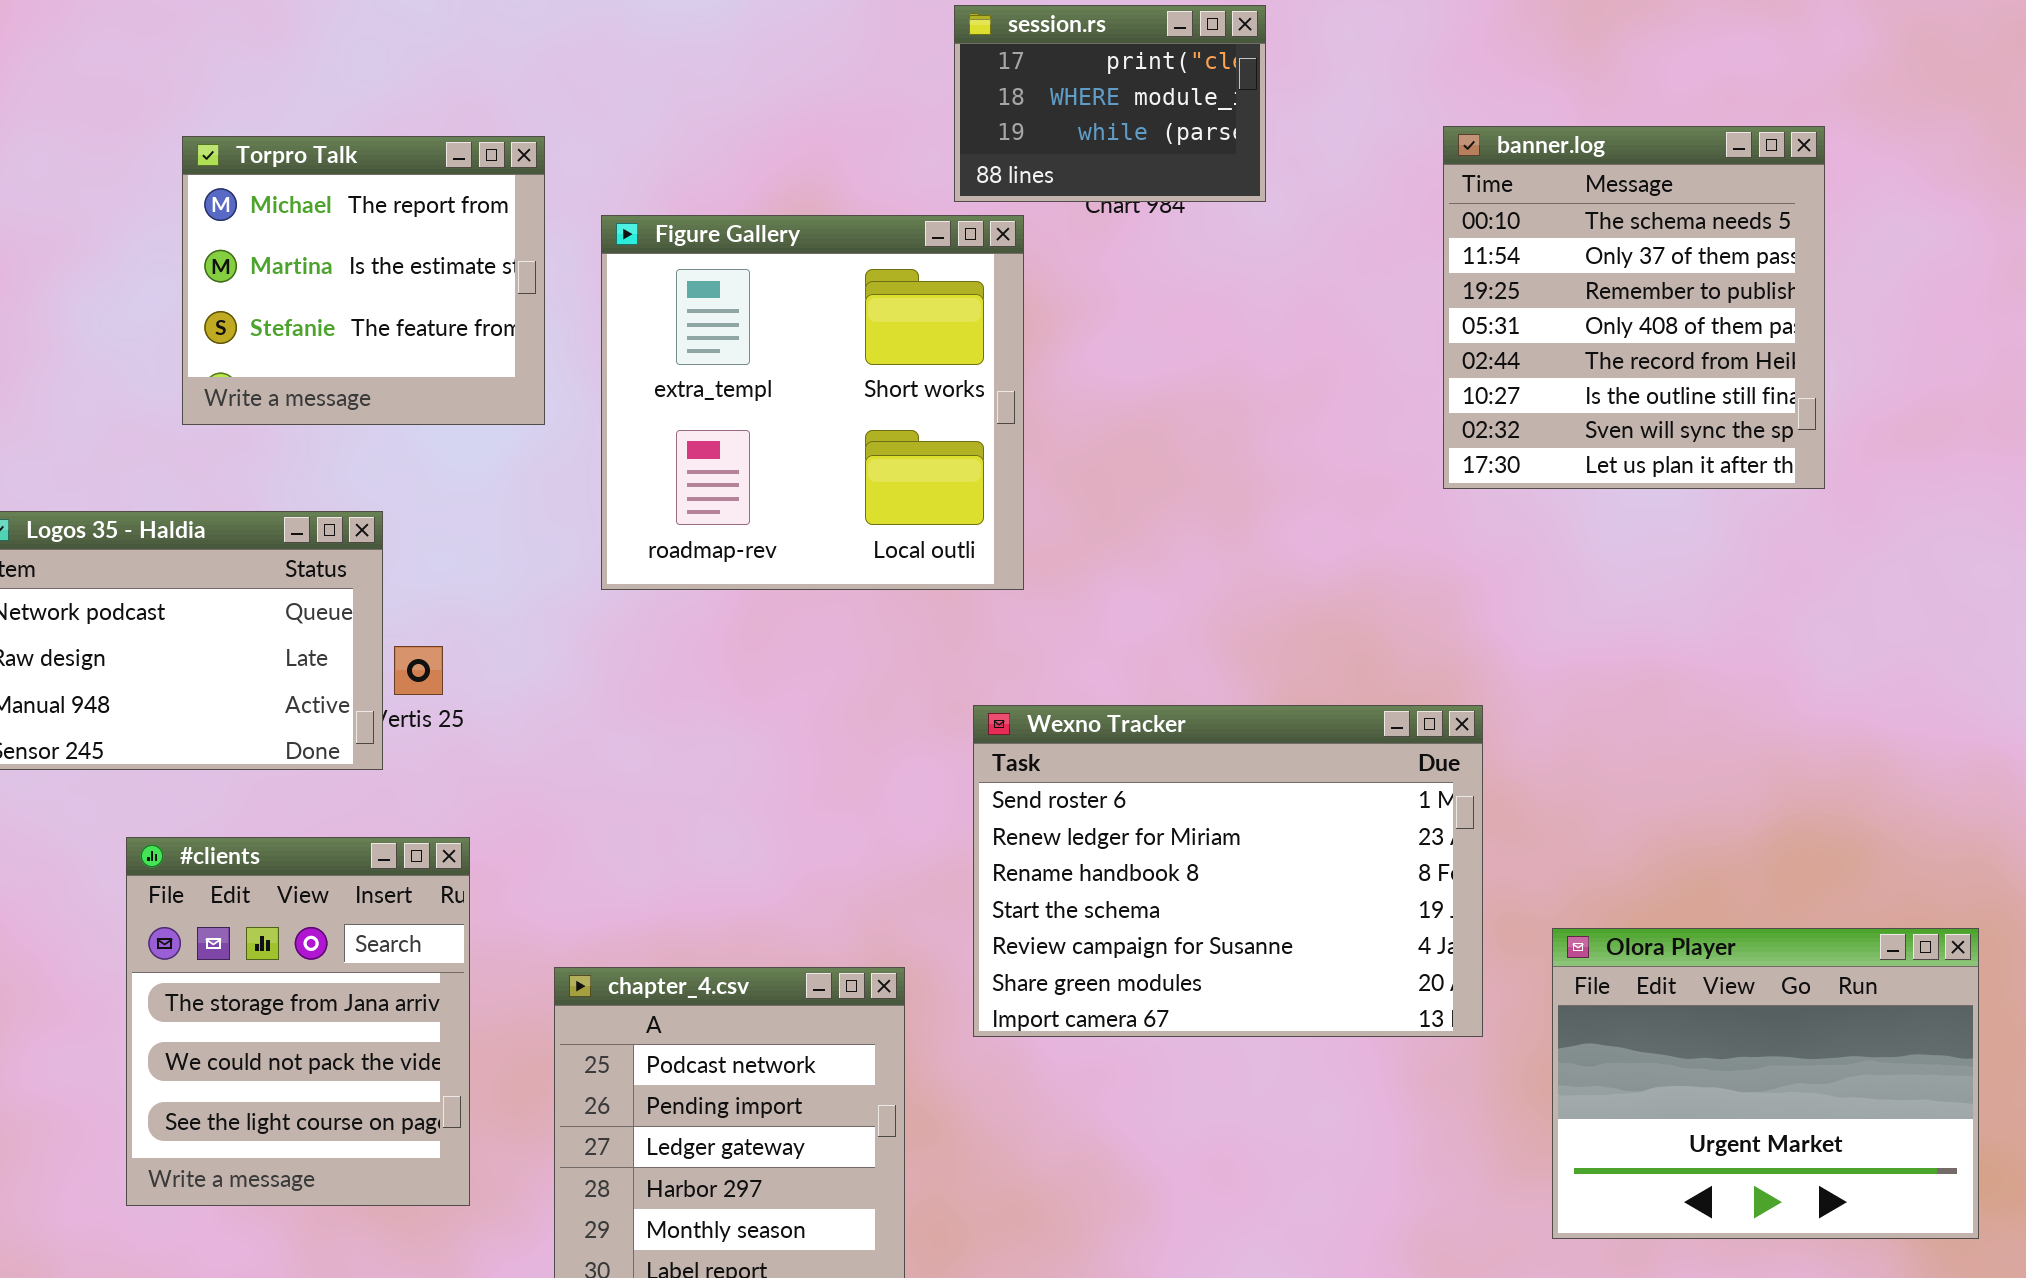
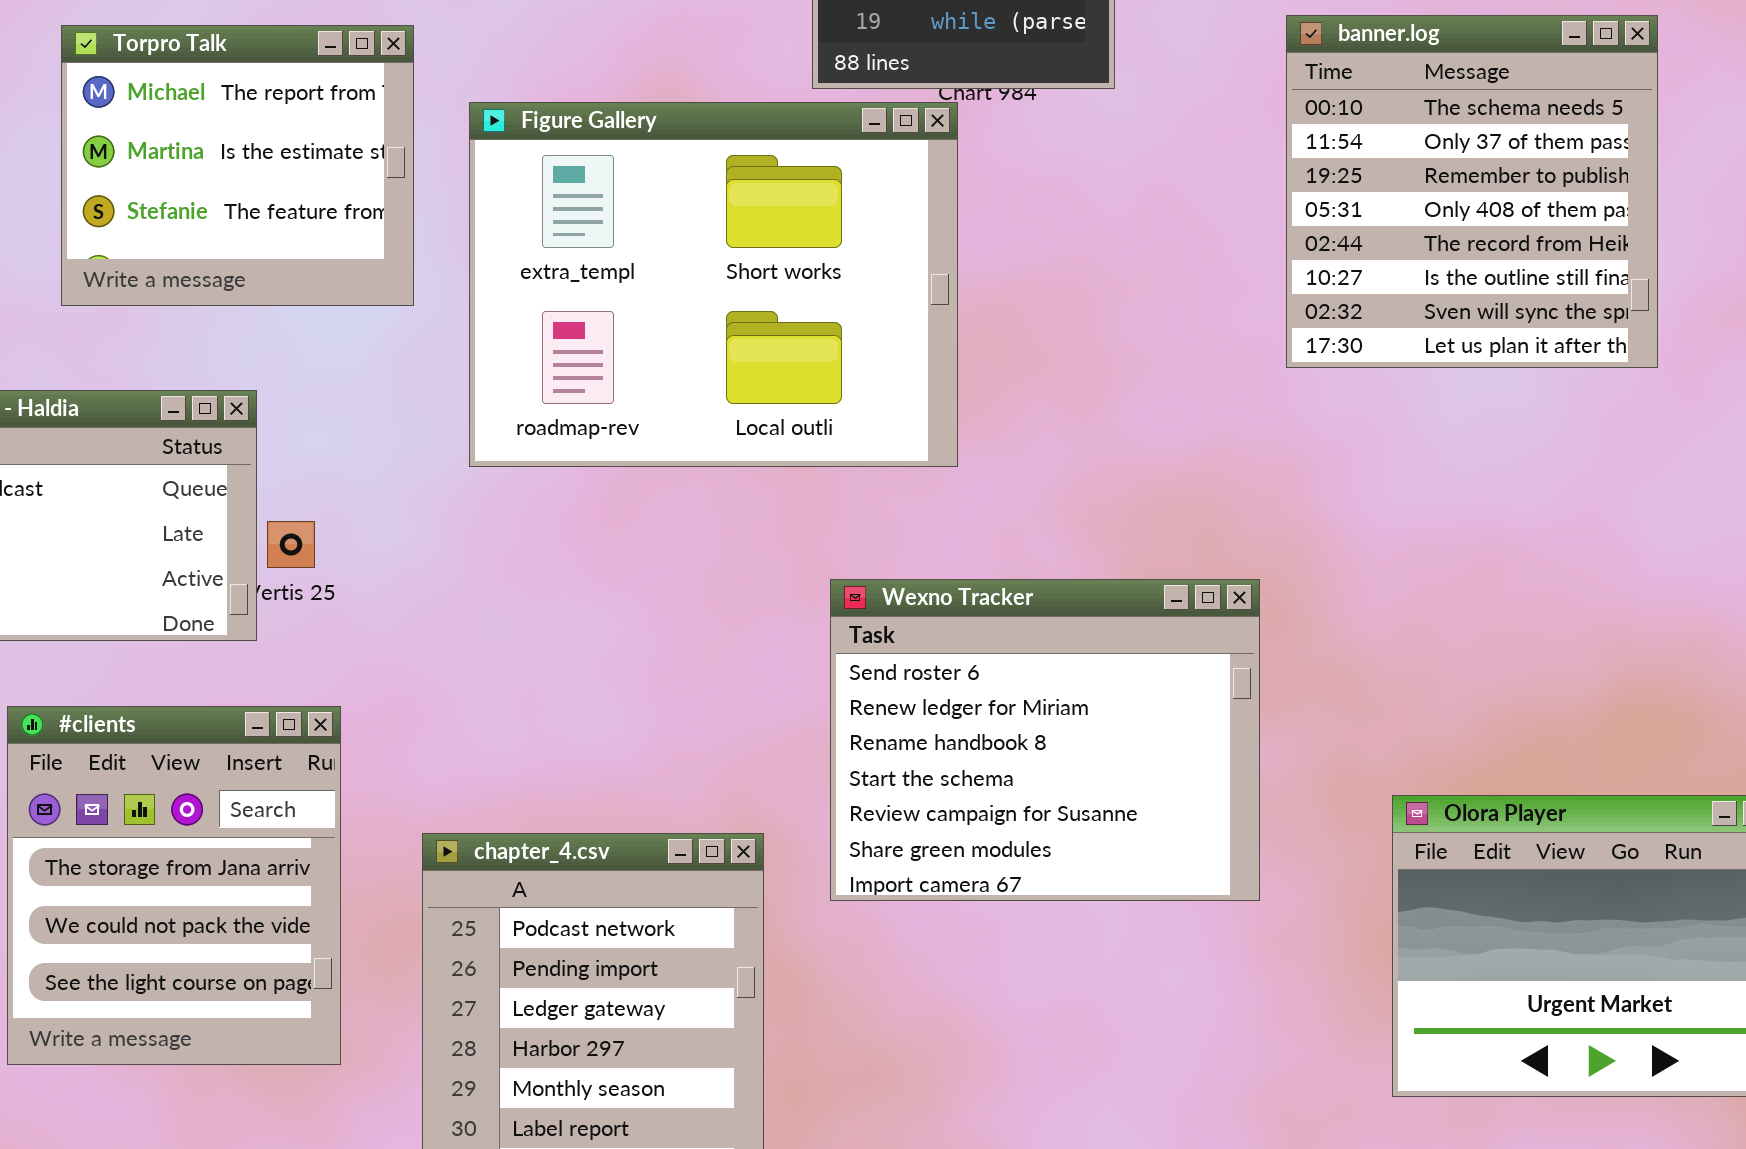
Figure Gallery: [601,215,1024,590] -> [469,102,958,467], resized
Wexno Tracker: [973,705,1483,1037] -> [830,579,1260,901], resized

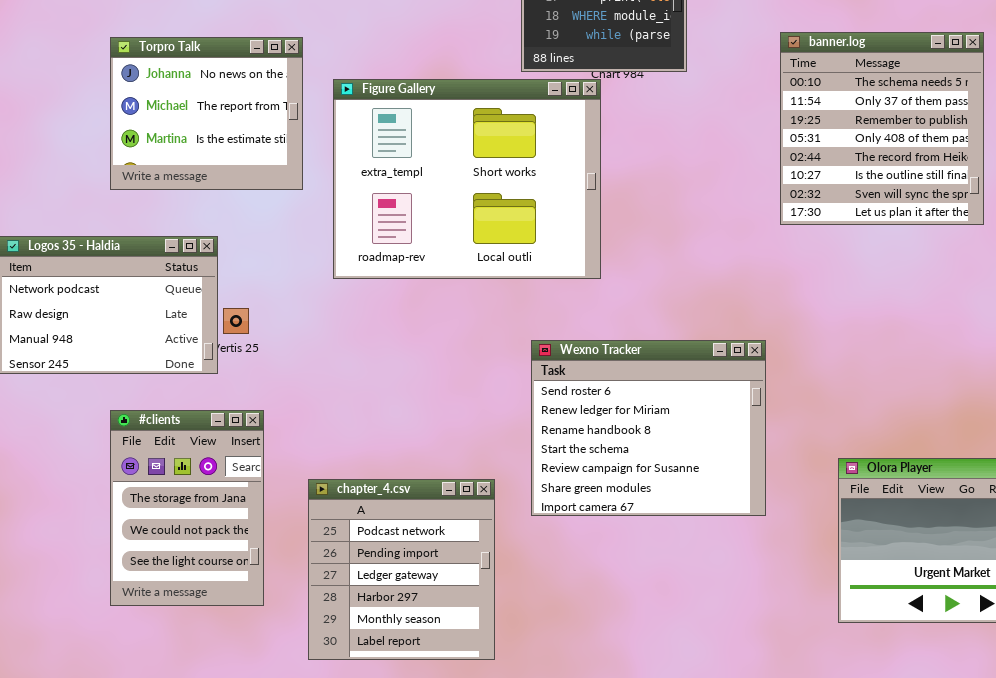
Torpro Talk: [61,25,414,306] -> [110,37,303,190], scrolled up 1 row
#clients: [7,706,341,1065] -> [110,410,264,606], resized

